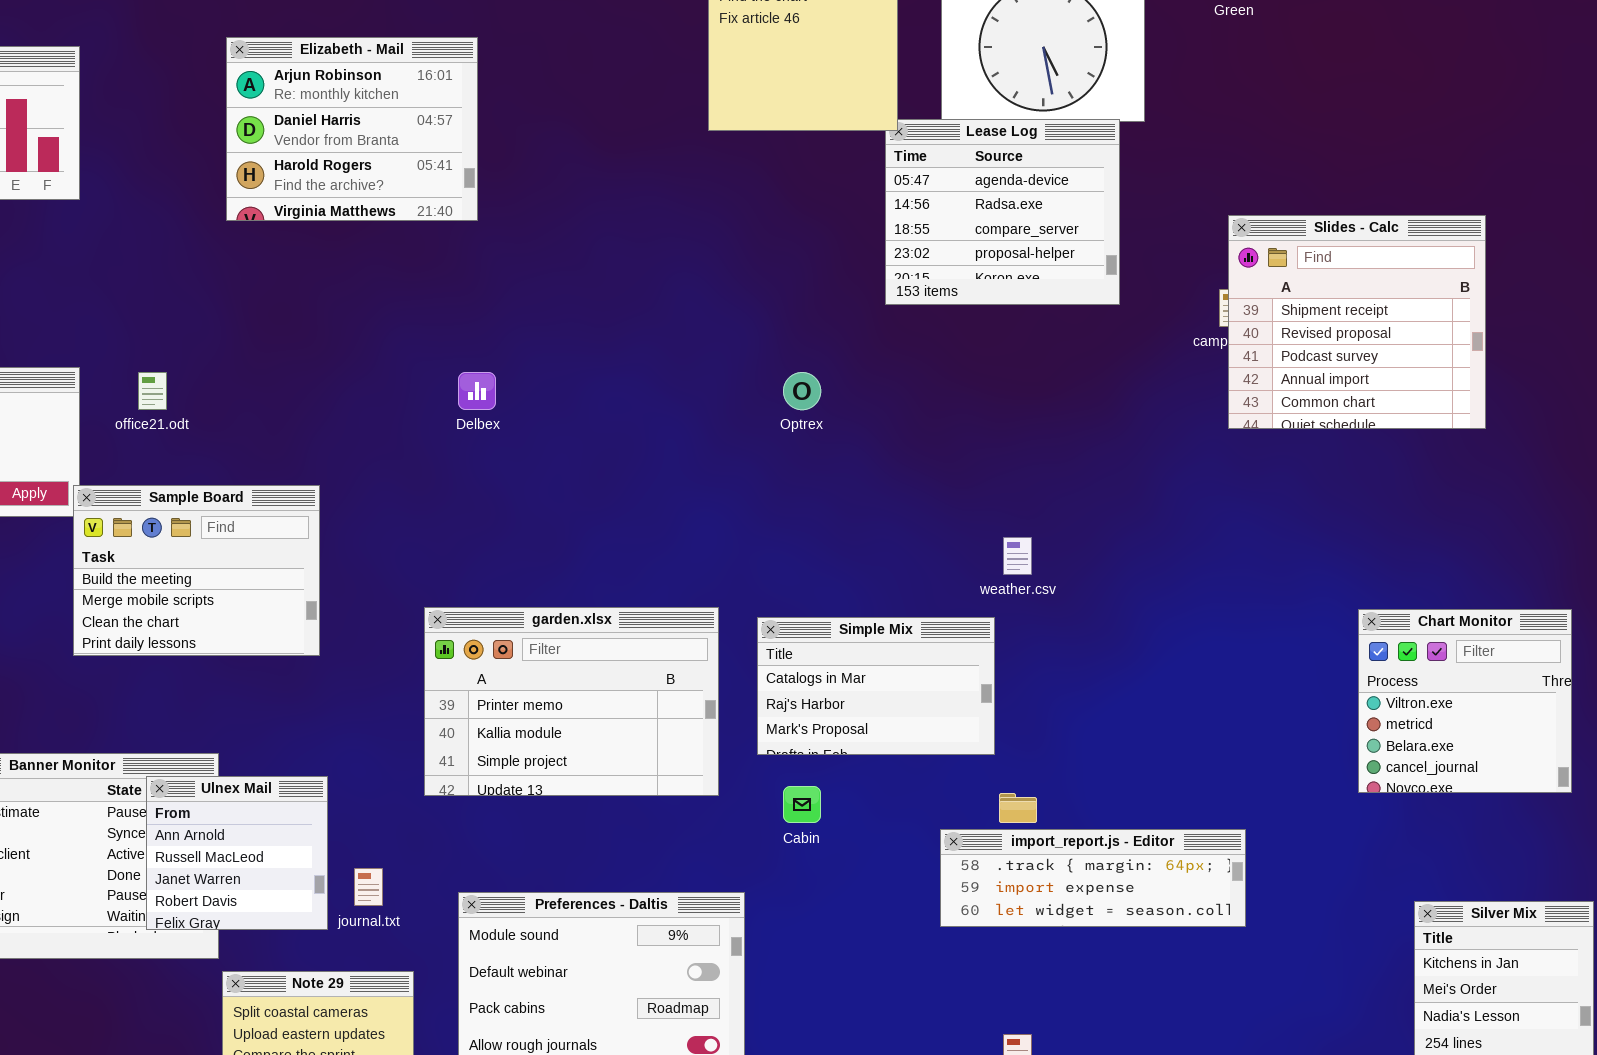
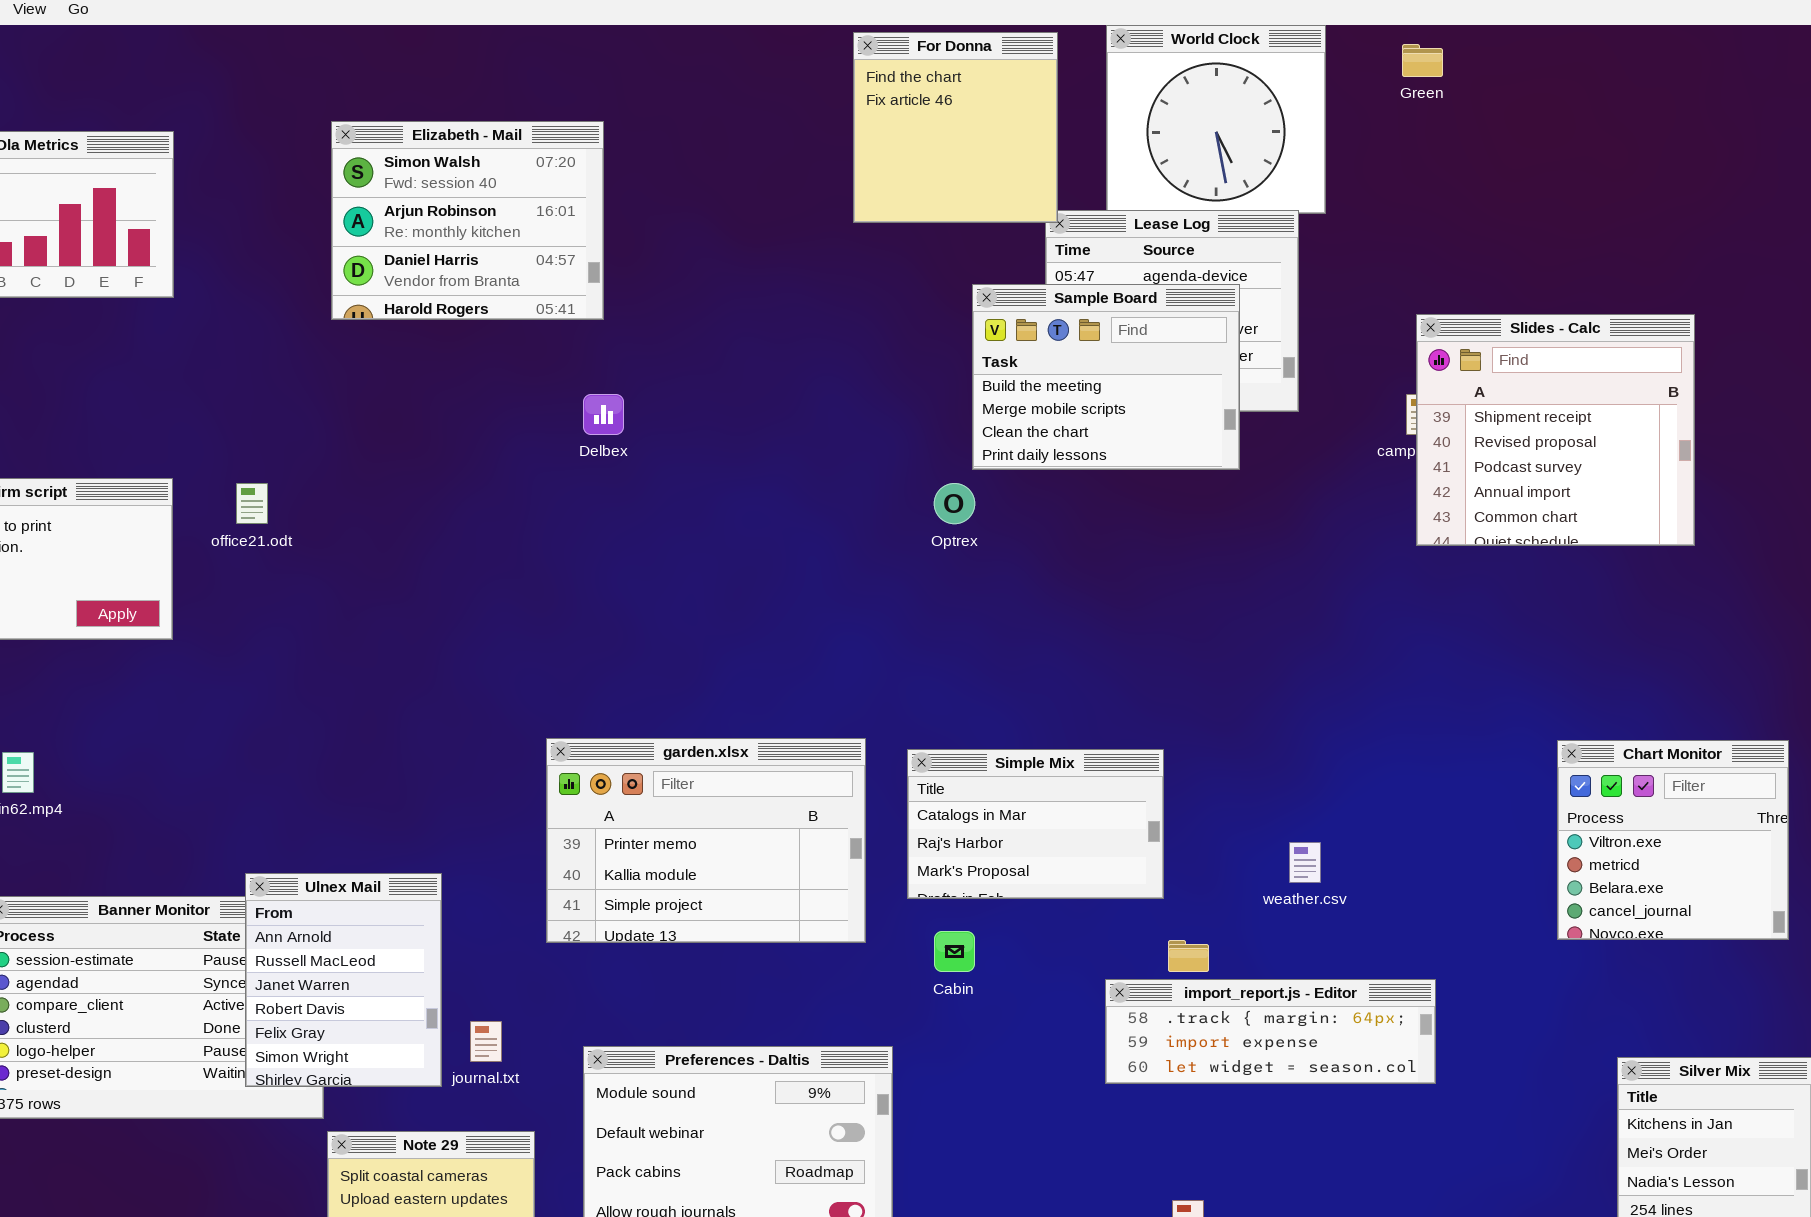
Elizabeth - Mail: [226,37,478,221] -> [331,121,604,320], scrolled up 1 row
Delbex: [458,372,496,410] -> [583,394,624,435], moved
Sample Board: [73,485,320,656] -> [972,284,1240,470], moved
weather.csv: [1003,537,1032,575] -> [1289,842,1321,883], moved
Ulnex Mail: [146,776,328,930] -> [245,873,442,1087], resized

